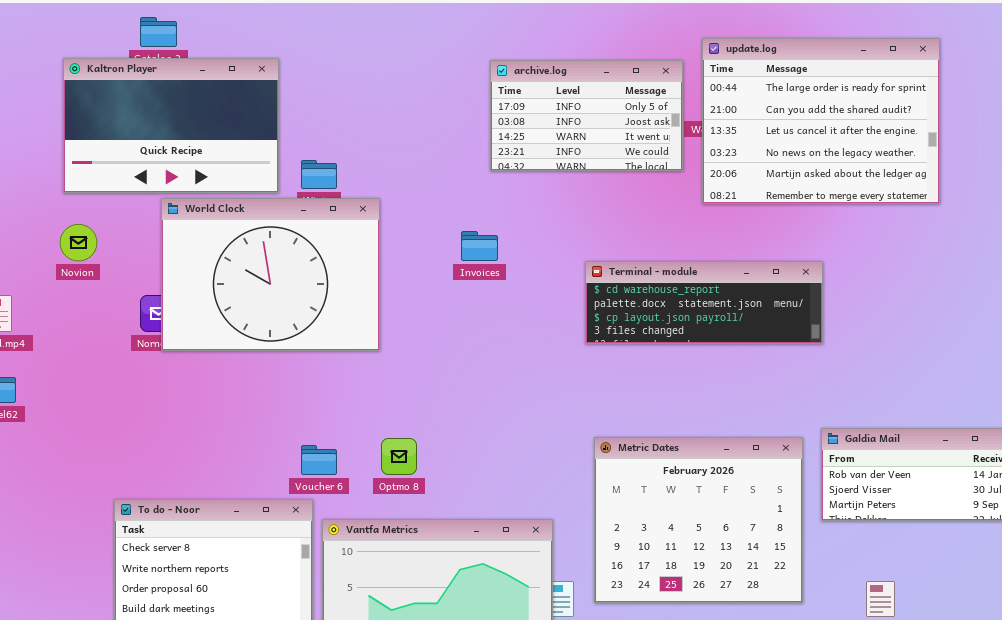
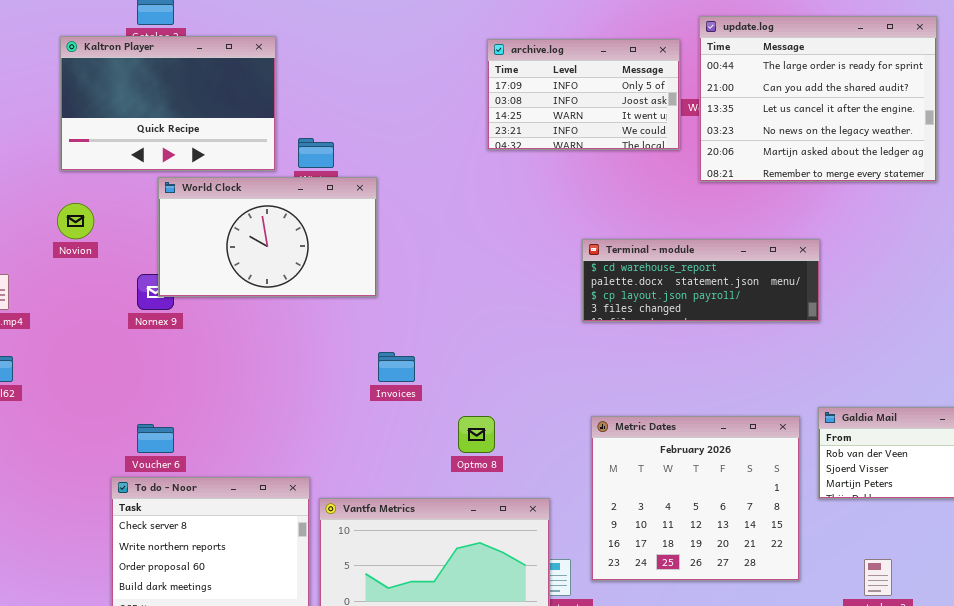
World Clock: [161,198,380,351] -> [158,177,377,297], resized
Invoices: [461,231,498,261] -> [378,352,415,382], moved
Optmo 8: [381,438,417,475] -> [458,416,495,453], moved
Voucher 6: [301,445,337,475] -> [137,424,174,453], moved

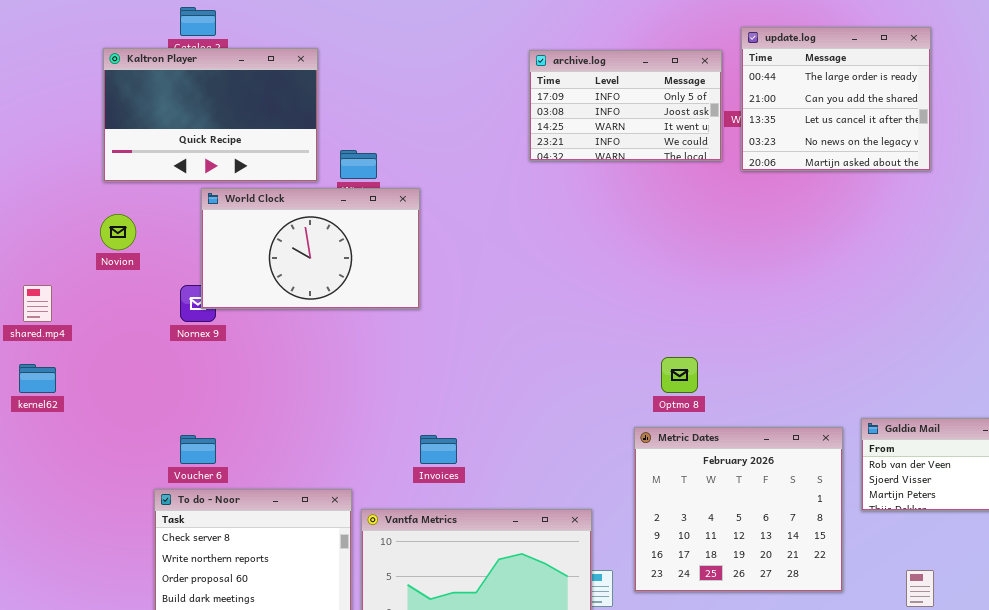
update.log: [699,16,937,182] -> [741,27,931,171], resized
Terminal - module: [582,239,820,322] -> none, closed
Invoices: [378,352,415,382] -> [420,435,457,464], moved
Optmo 8: [458,416,495,453] -> [661,357,698,393], moved

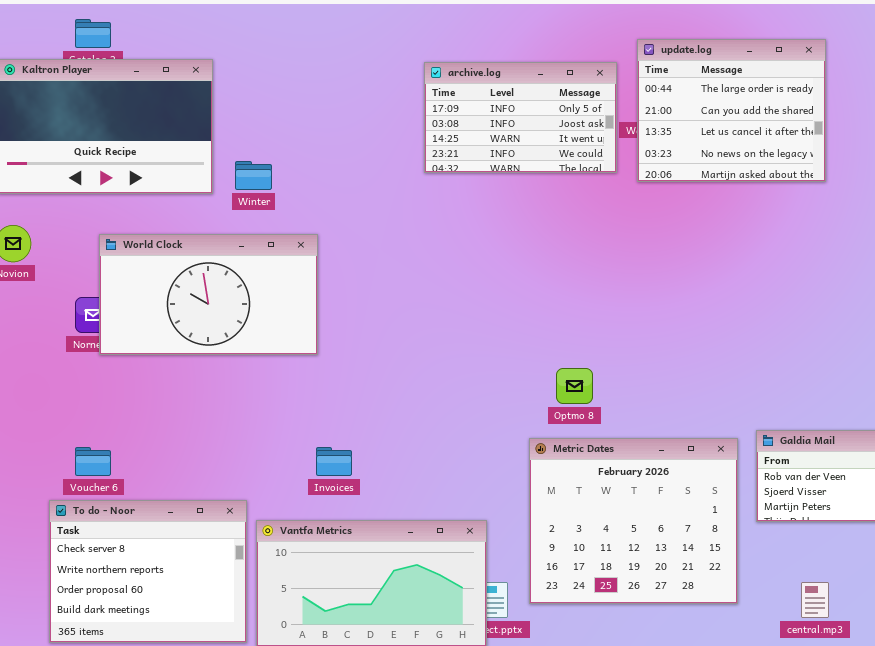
World Clock: [201,188,420,309] -> [99,234,318,355], moved

